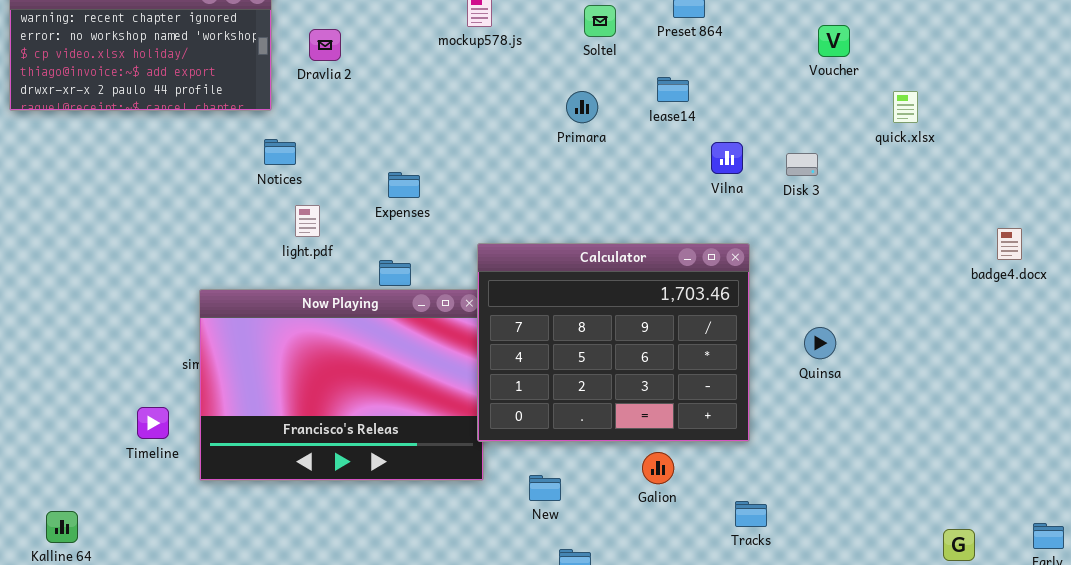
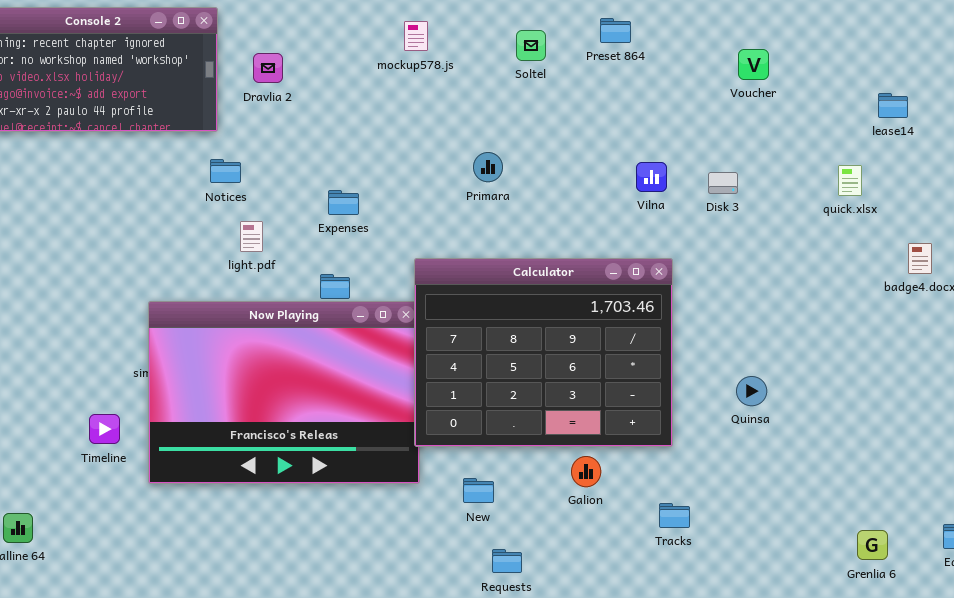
lease14: [657,77,689,102] -> [878,93,908,118], moved
Primara: [566,91,598,123] -> [473,152,503,182], moved
quick.xlsx: [893,91,918,123] -> [838,165,862,196], moved
Quinsa: [804,327,836,359] -> [736,376,767,406], moved

